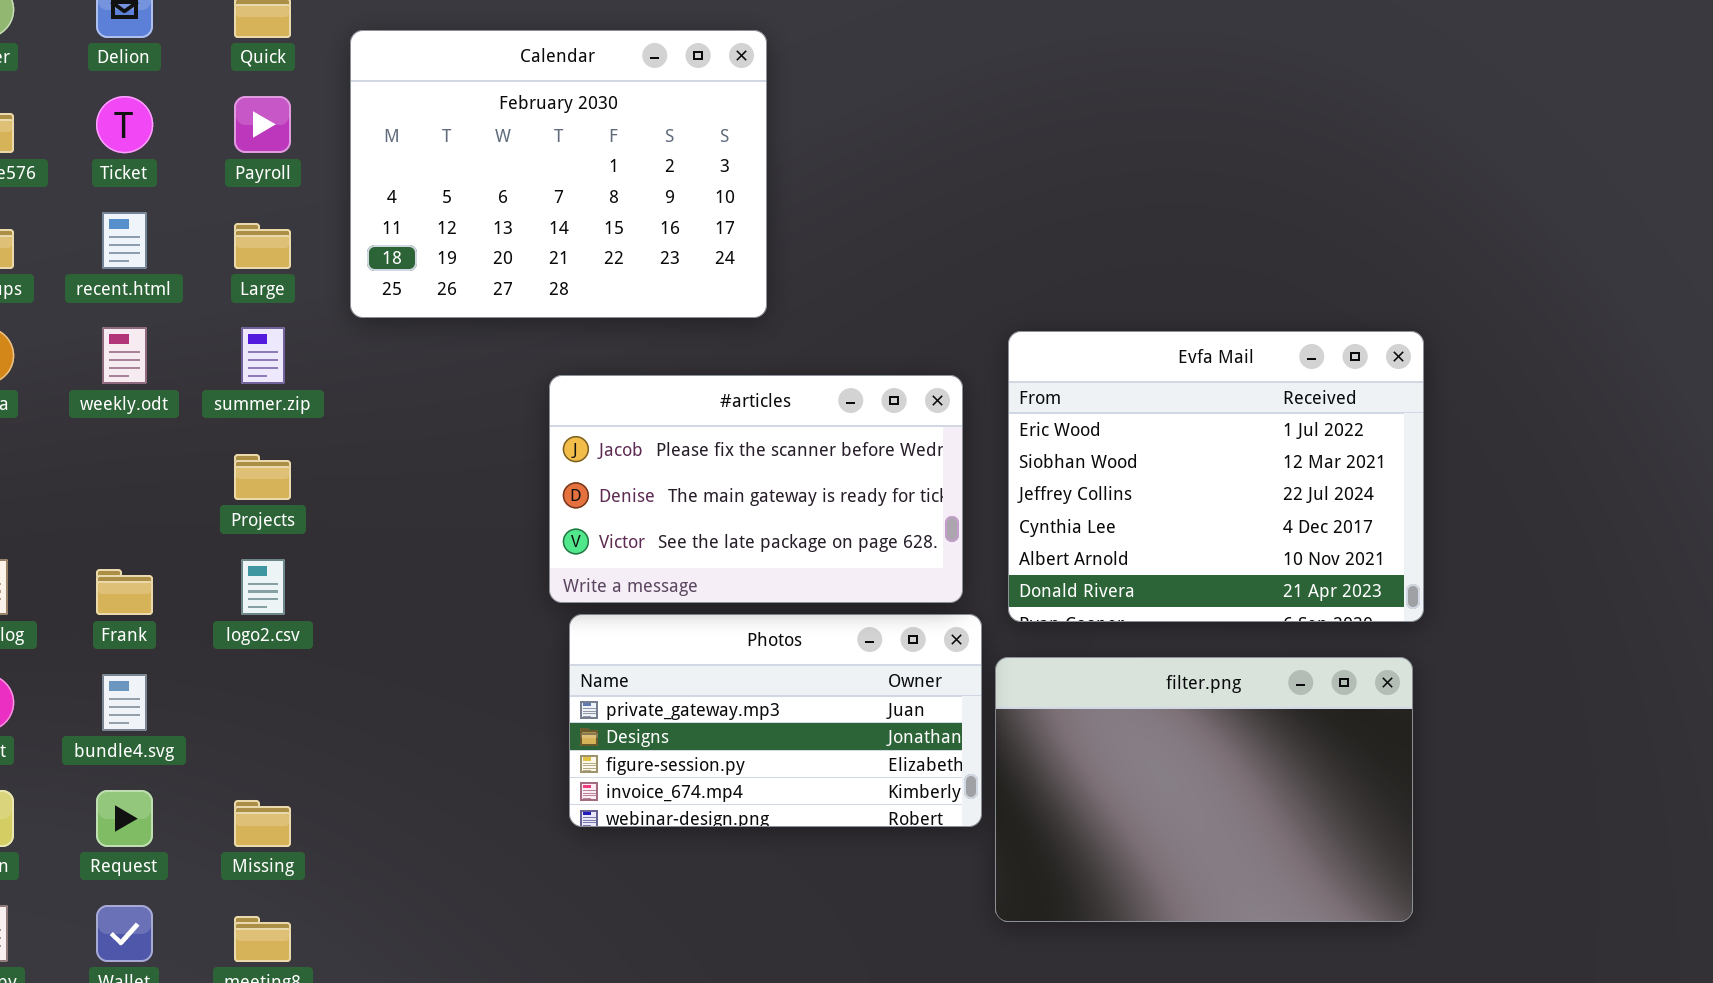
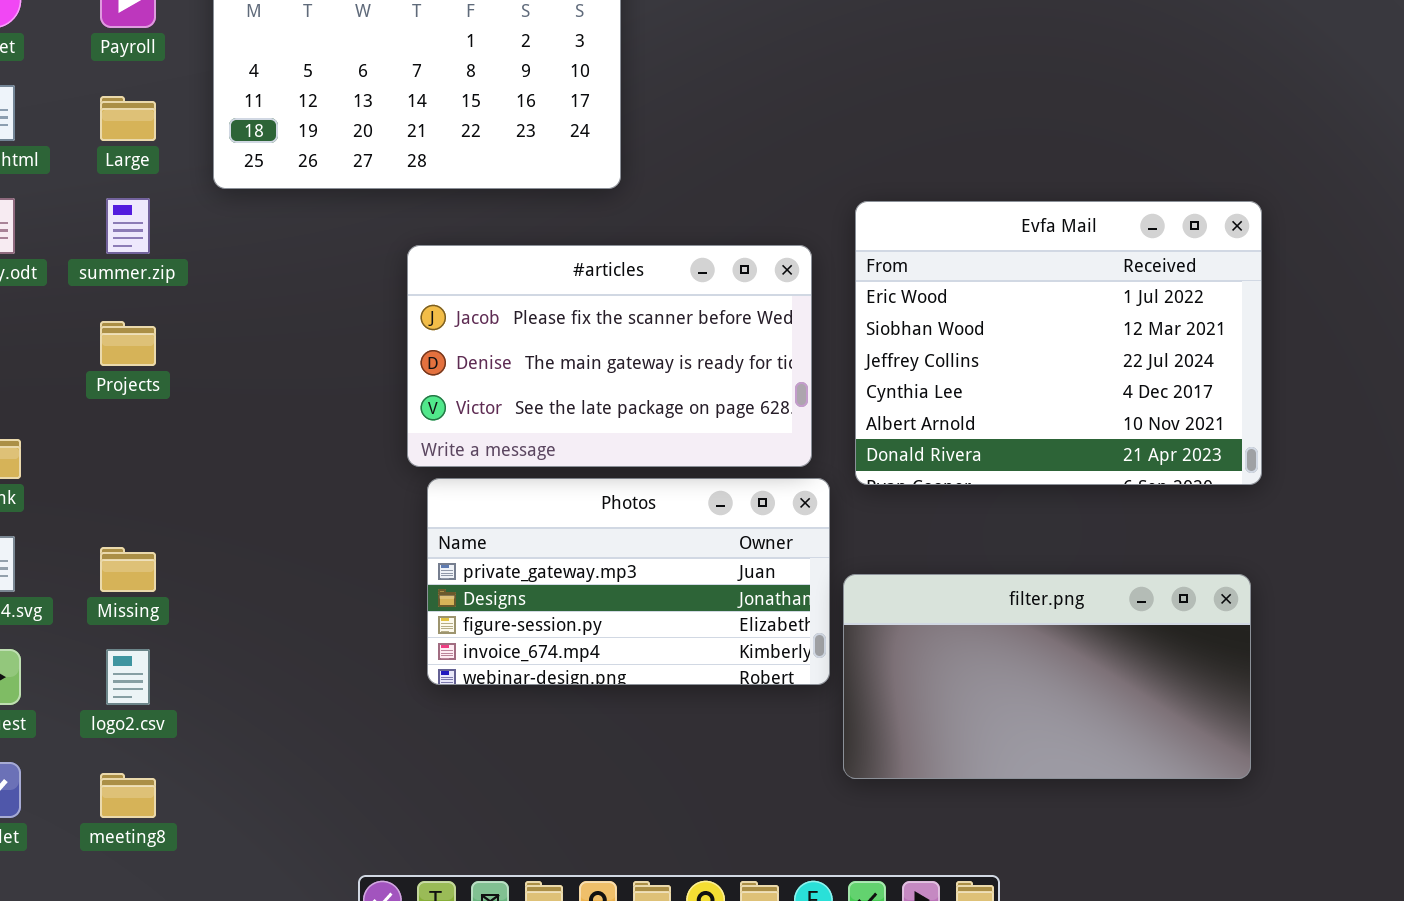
logo2.csv: [241,559,285,615] -> [106,649,150,705], moved
filter.png: [995,657,1413,922] -> [843,574,1251,779], resized
Missing: [234,800,291,847] -> [100,547,156,592], moved

